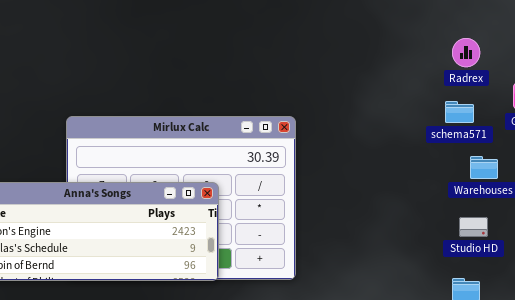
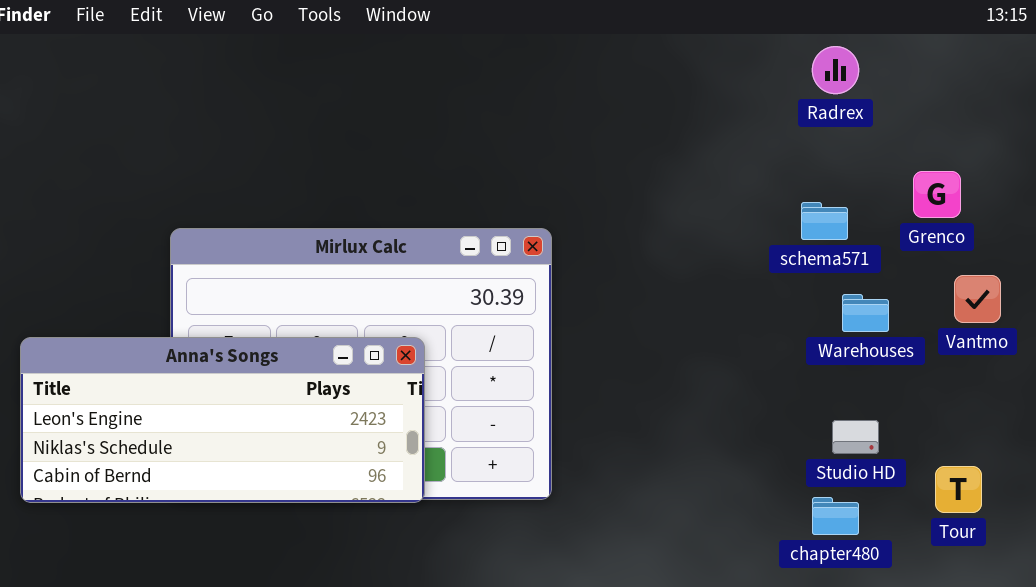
Radrex: [452,38,480,67] -> [812,46,859,94], moved
Studio HD: [459,217,488,237] -> [832,420,879,454], moved

